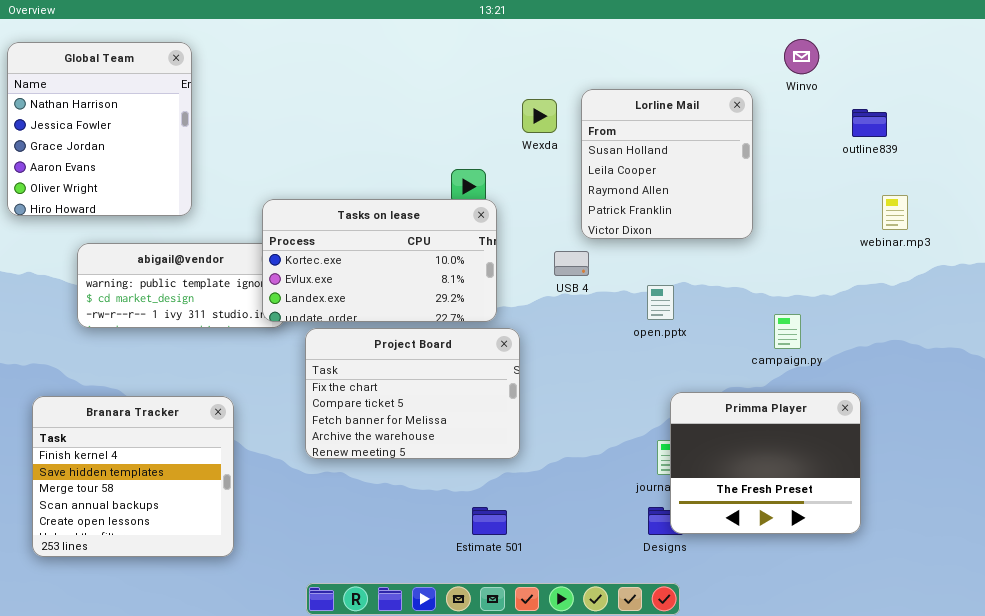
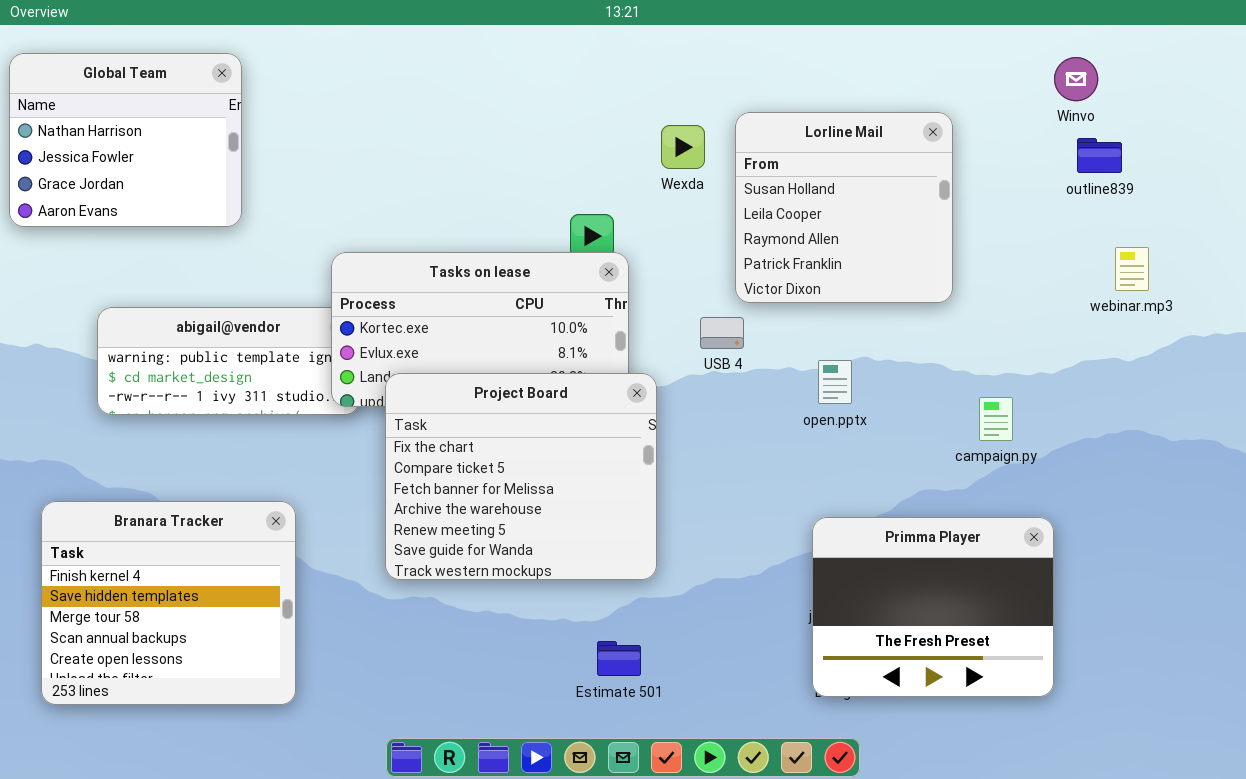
Winvo: [784,39,819,74] -> [1054,57,1098,101], moved
Global Team: [7,42,192,216] -> [9,53,242,227], resized
Project Board: [305,328,520,459] -> [385,373,657,580], resized
Primma Player: [670,392,861,534] -> [812,517,1054,697], moved

